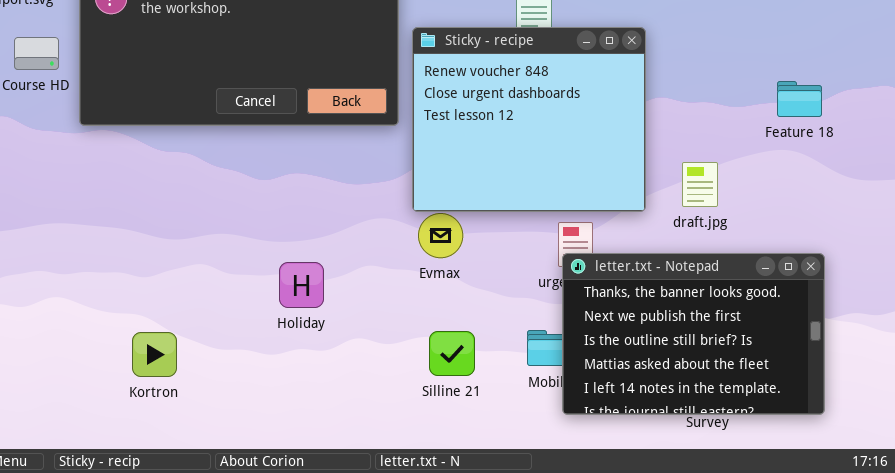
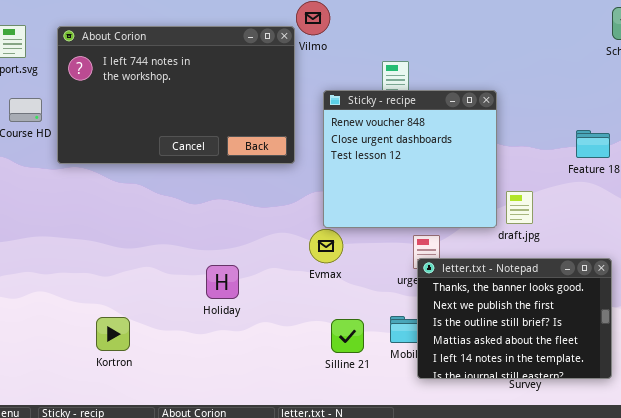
Sticky - recipe: [412,27,646,212] -> [323,90,497,228], moved
Silline 21: [429,331,475,376] -> [331,319,364,353], moved

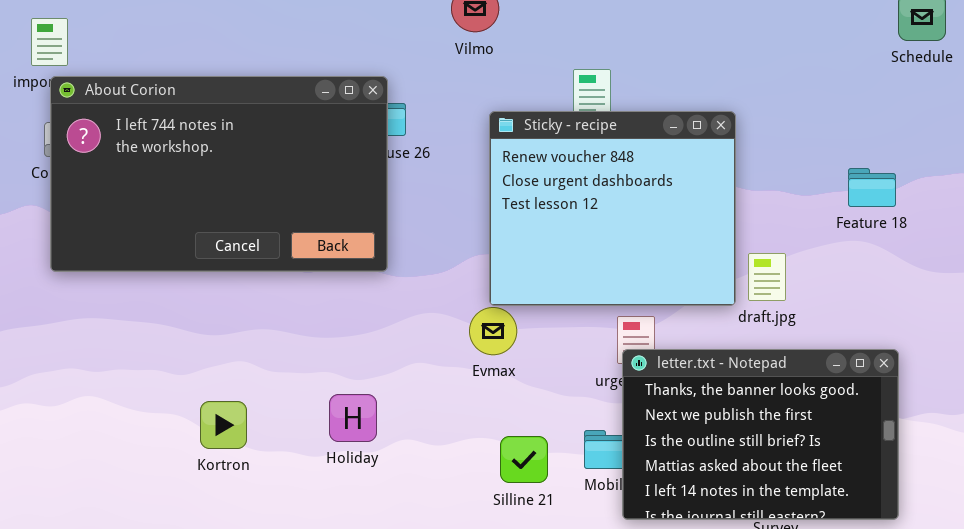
About Corion: [57,26,295,164] -> [50,76,388,272], moved
Holiday: [206,265,239,299] -> [329,394,377,442], moved
Kortron: [96,317,130,351] -> [200,401,247,449], moved

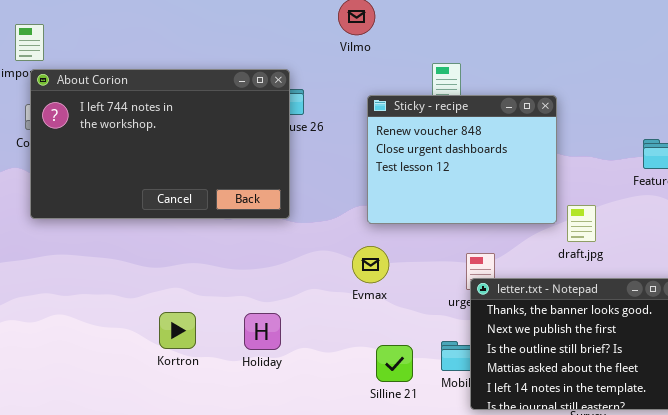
Sticky - recipe: [489,111,736,306] -> [367,95,557,224], resized
Kortron: [200,401,247,449] -> [159,312,196,349], moved

